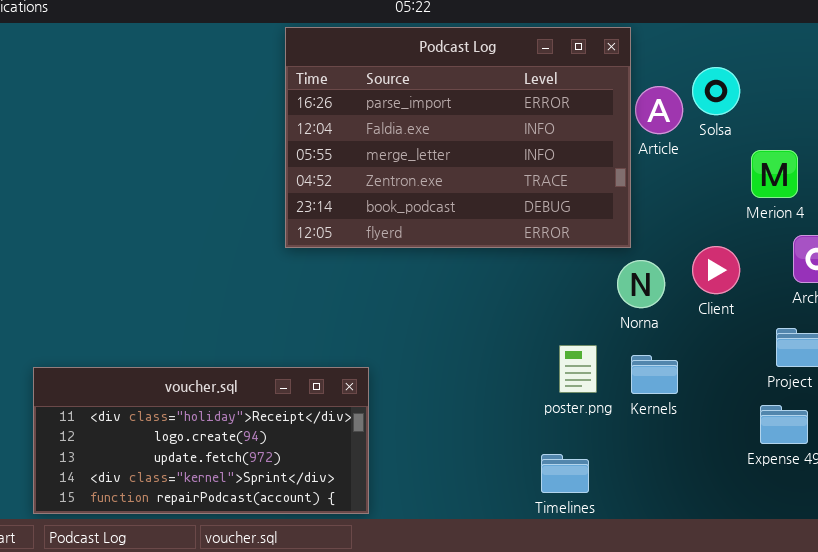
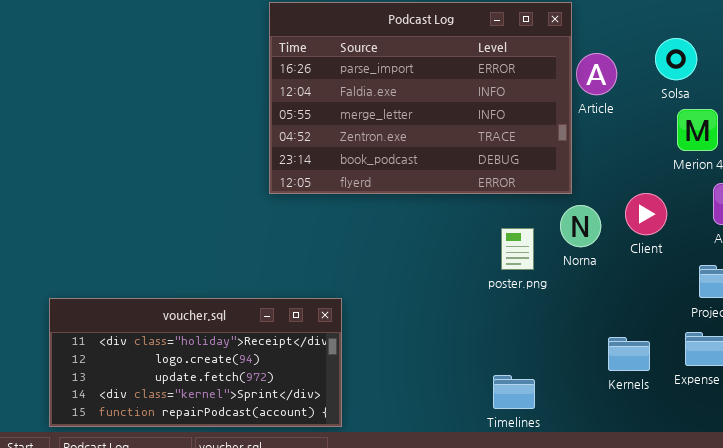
Solsa: [692,67,740,115] -> [655,38,697,80], moved
poster.png: [559,345,597,393] -> [501,228,534,270], moved
Kernels: [631,355,678,394] -> [608,337,650,371], moved

